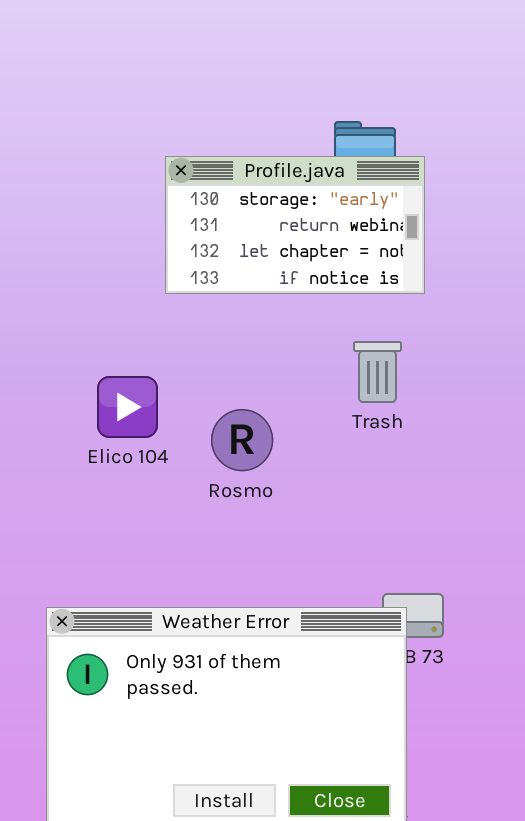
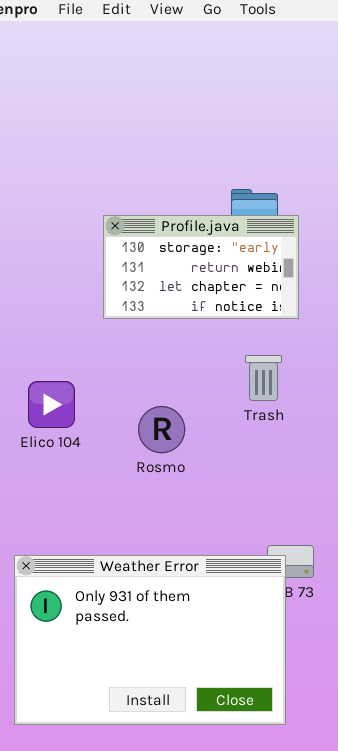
Elico 104: [97,376,158,438] -> [28,381,75,428], moved

